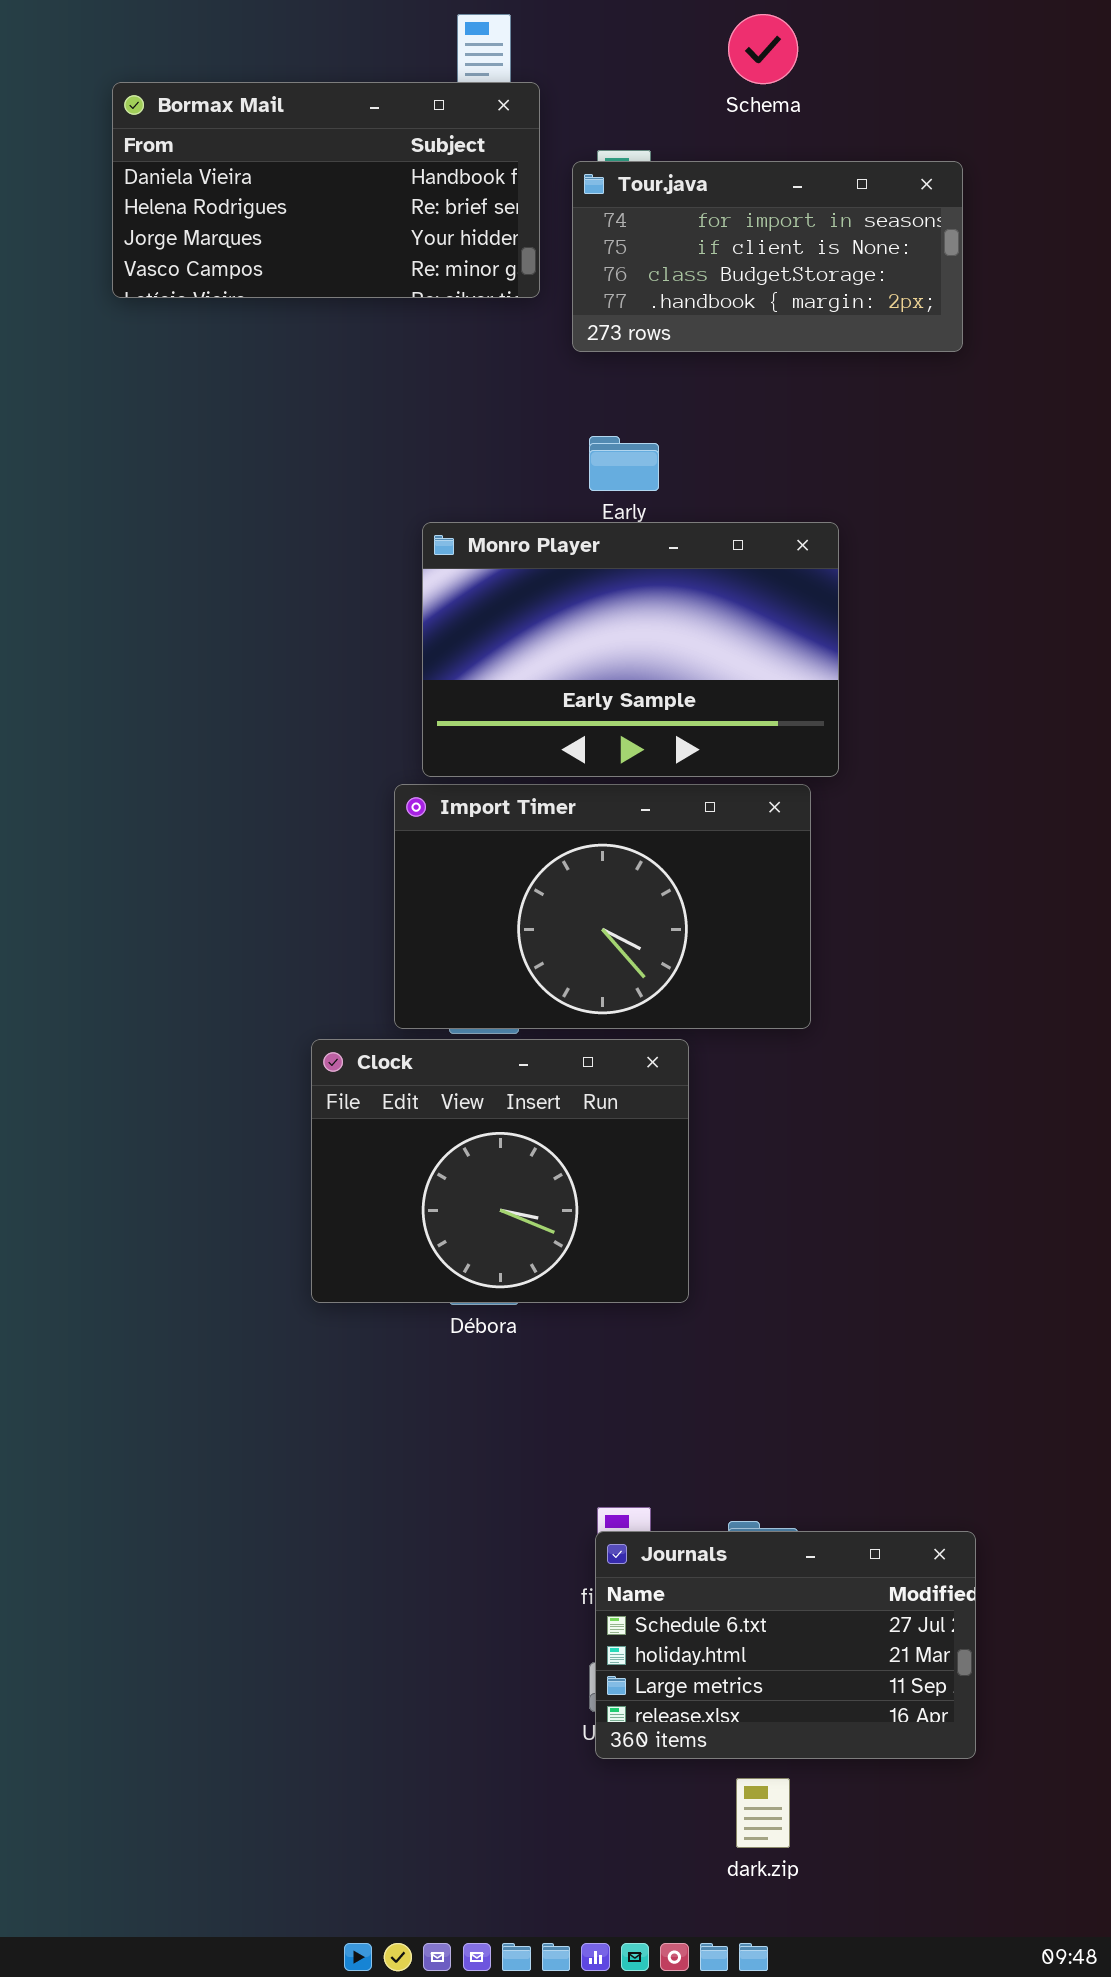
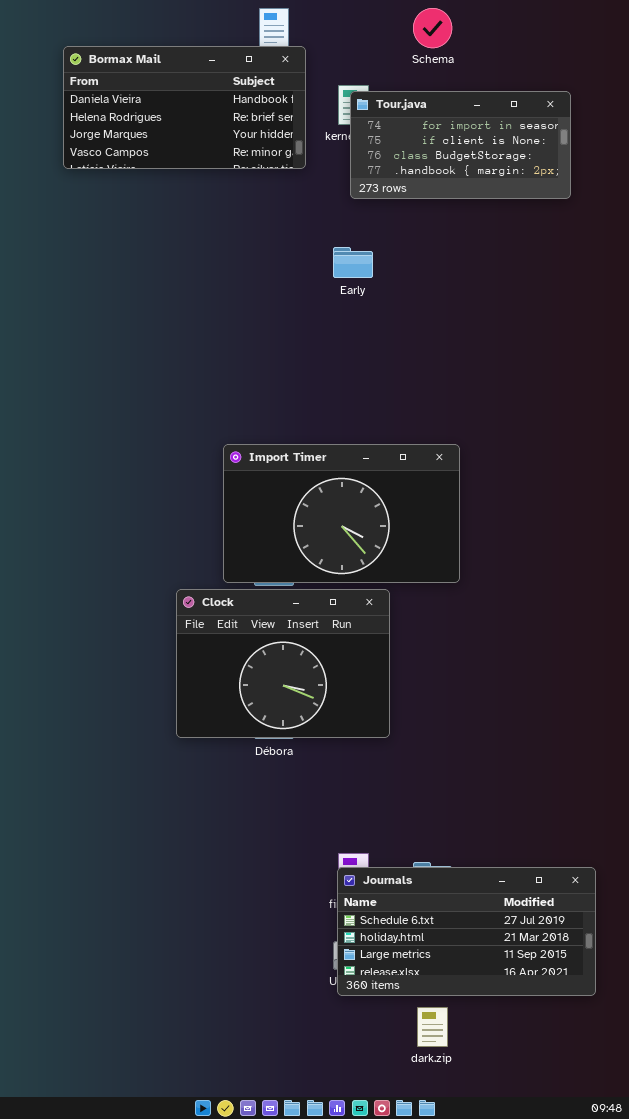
Tour.java: [572,161,963,352] -> [350,91,571,199], moved
Monro Player: [422,522,839,777] -> none, closed
Journals: [595,1531,976,1759] -> [337,867,596,996], resized

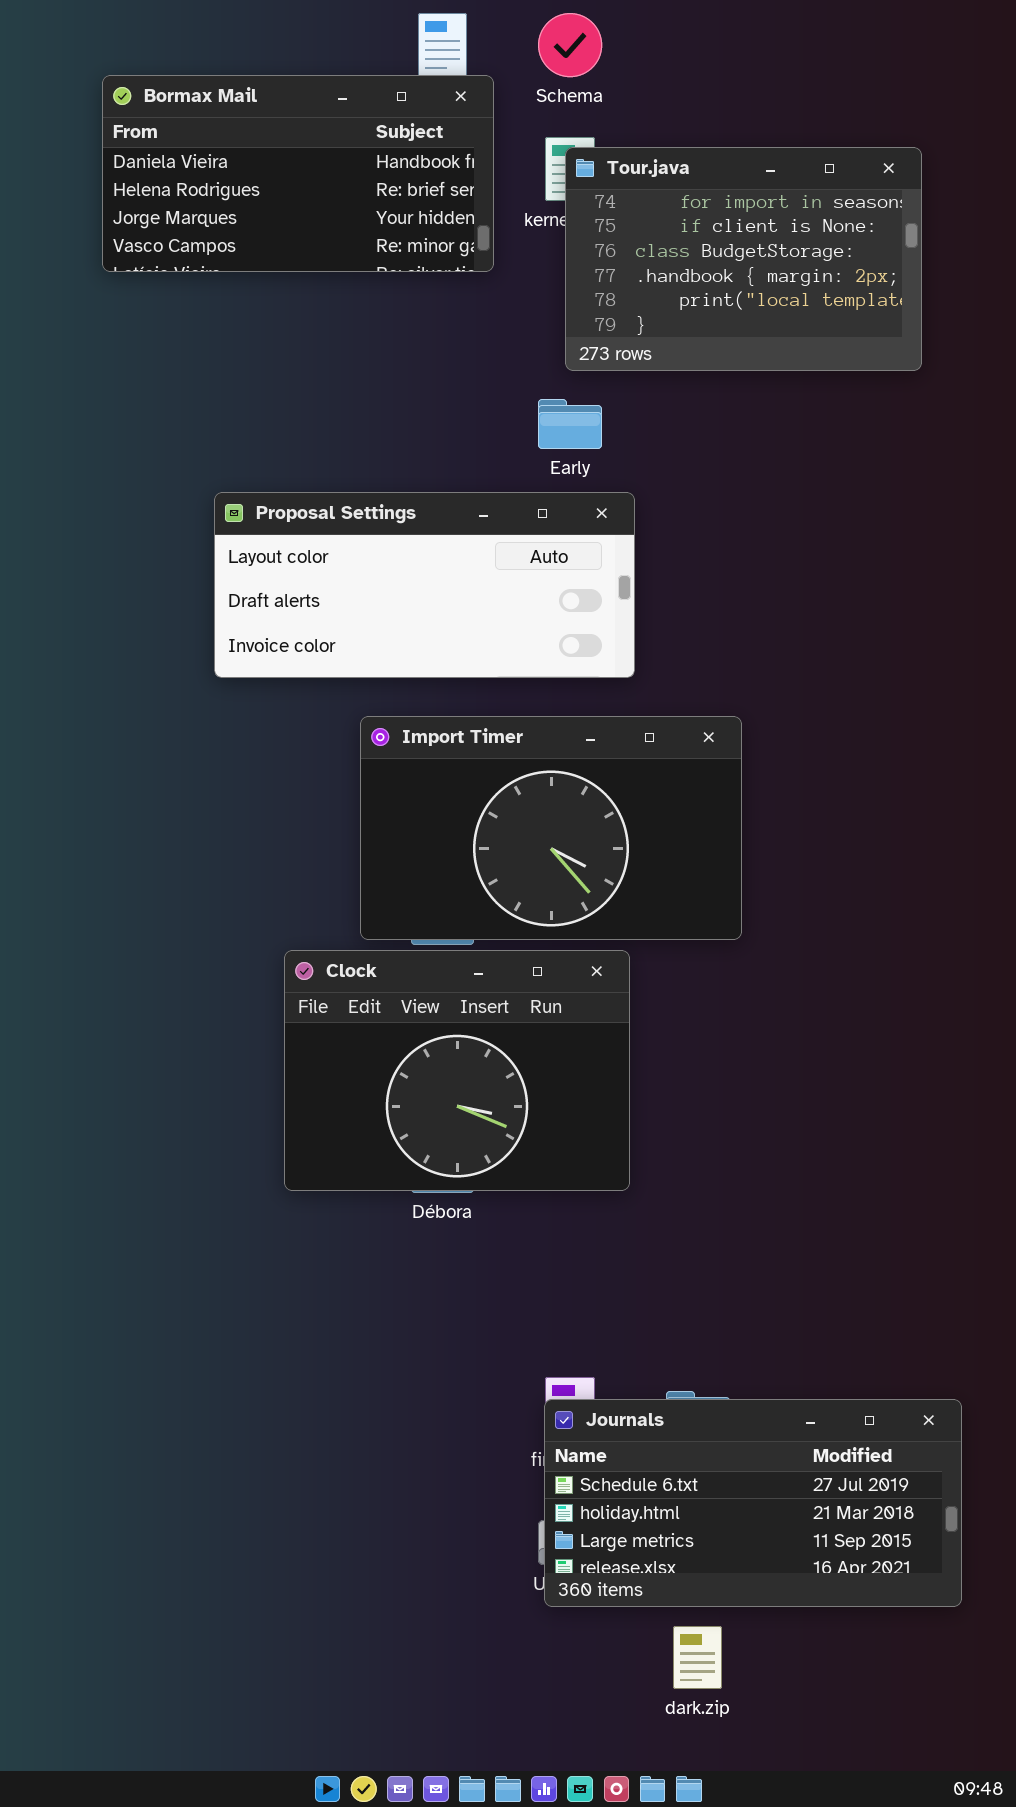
Schema: [413,8,452,48] -> [538,13,602,77], moved
Tour.java: [350,91,571,199] -> [565,147,922,371], resized
Proposal Settings: none -> [214,492,635,678], opened

